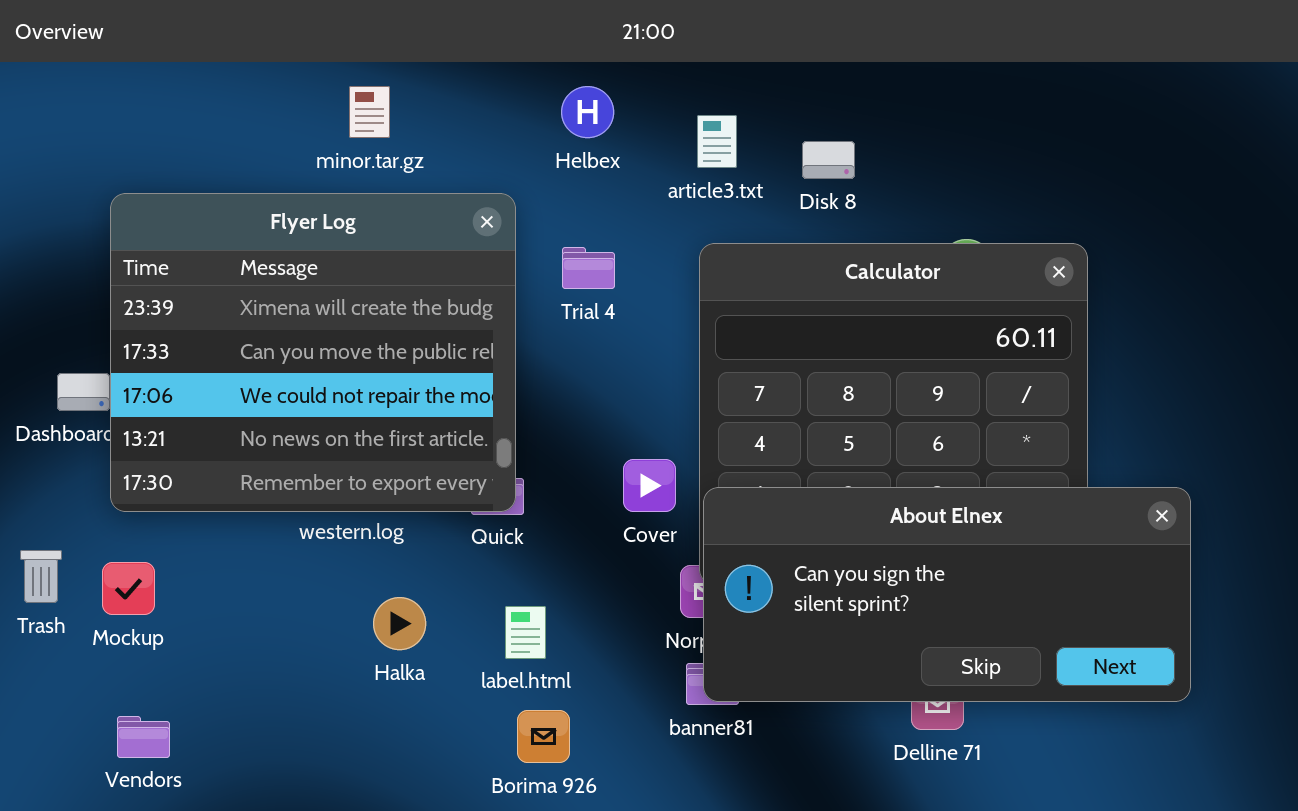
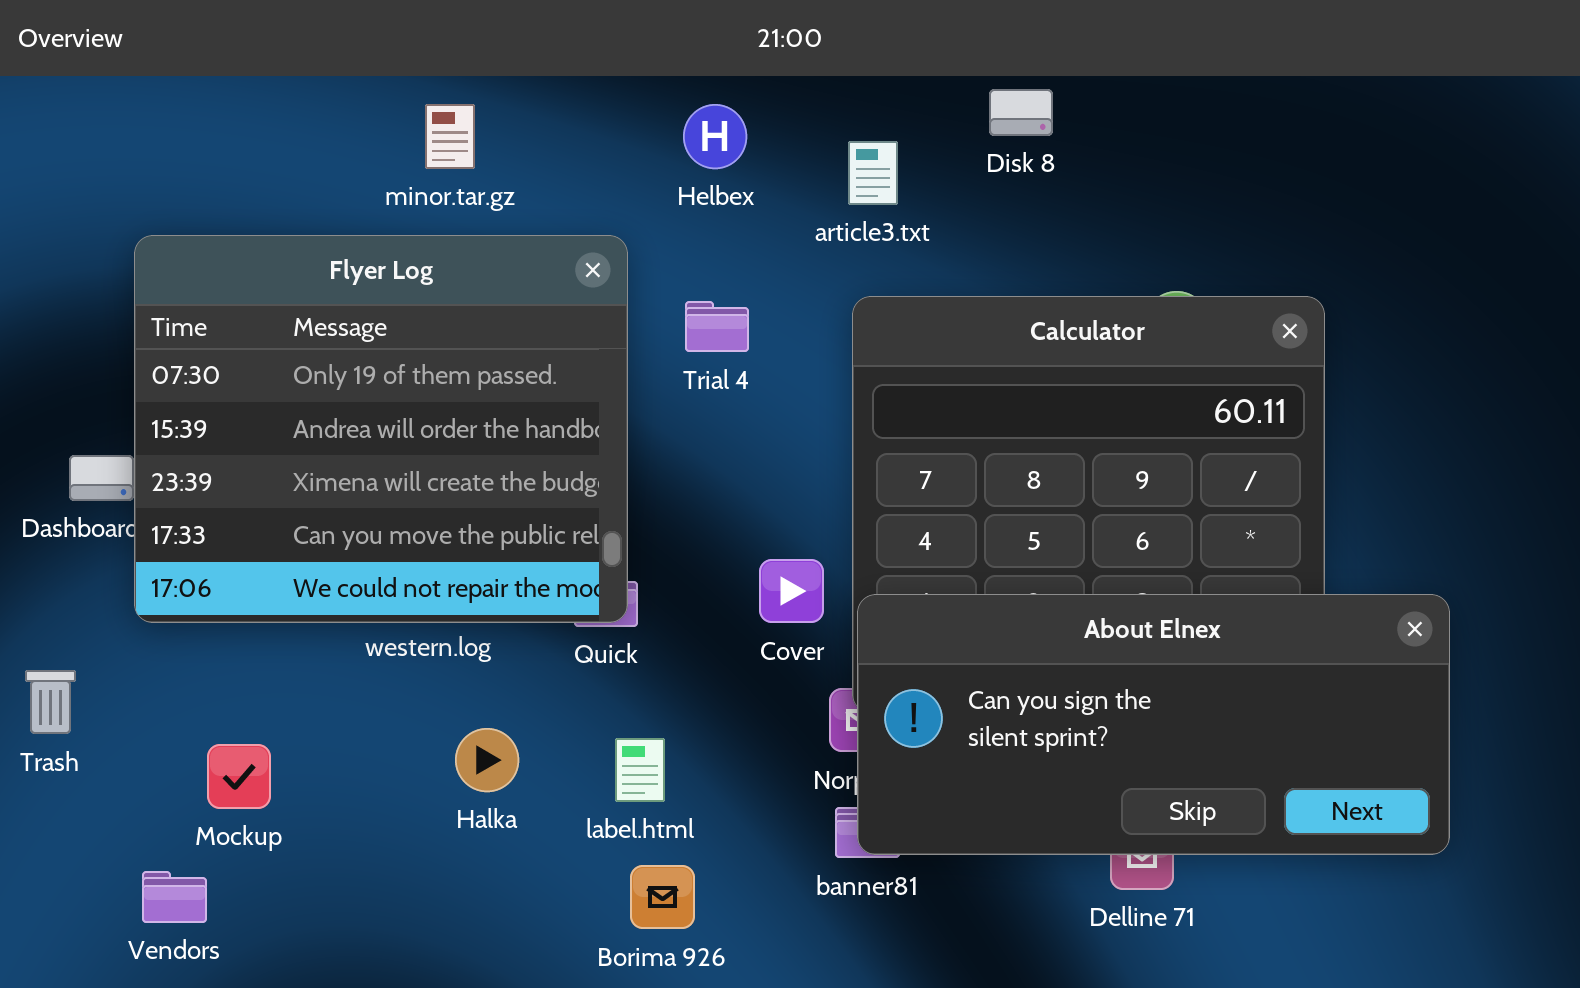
Disk 8: [802,141,855,179] -> [989,89,1053,136], moved
Flyer Log: [110,193,516,512] -> [134,235,628,623], scrolled up 2 rows
Mockup: [102,562,155,615] -> [207,744,271,809], moved

